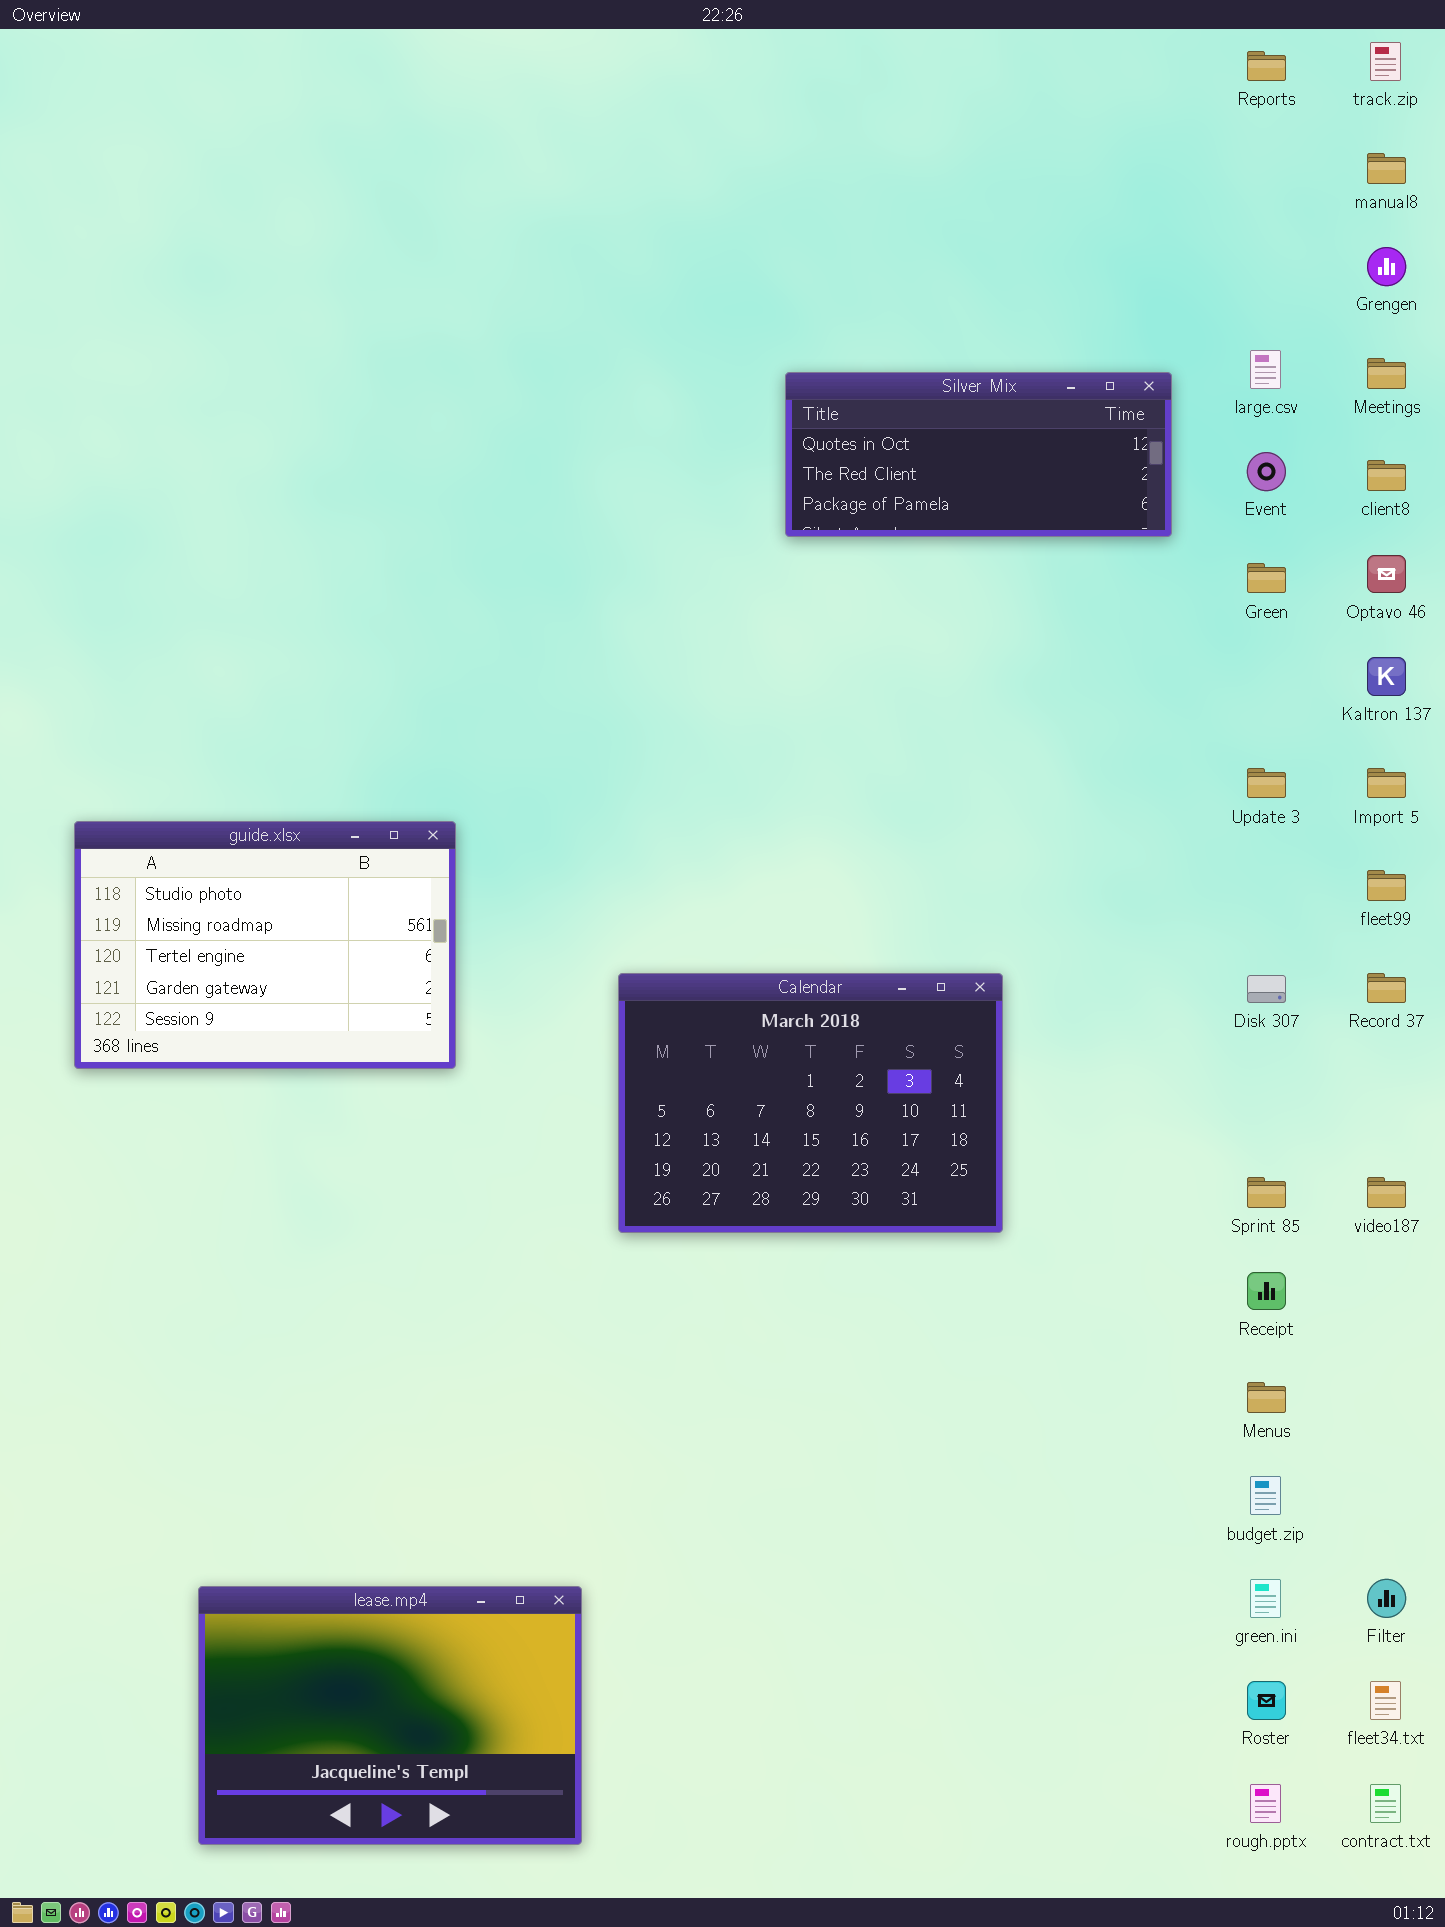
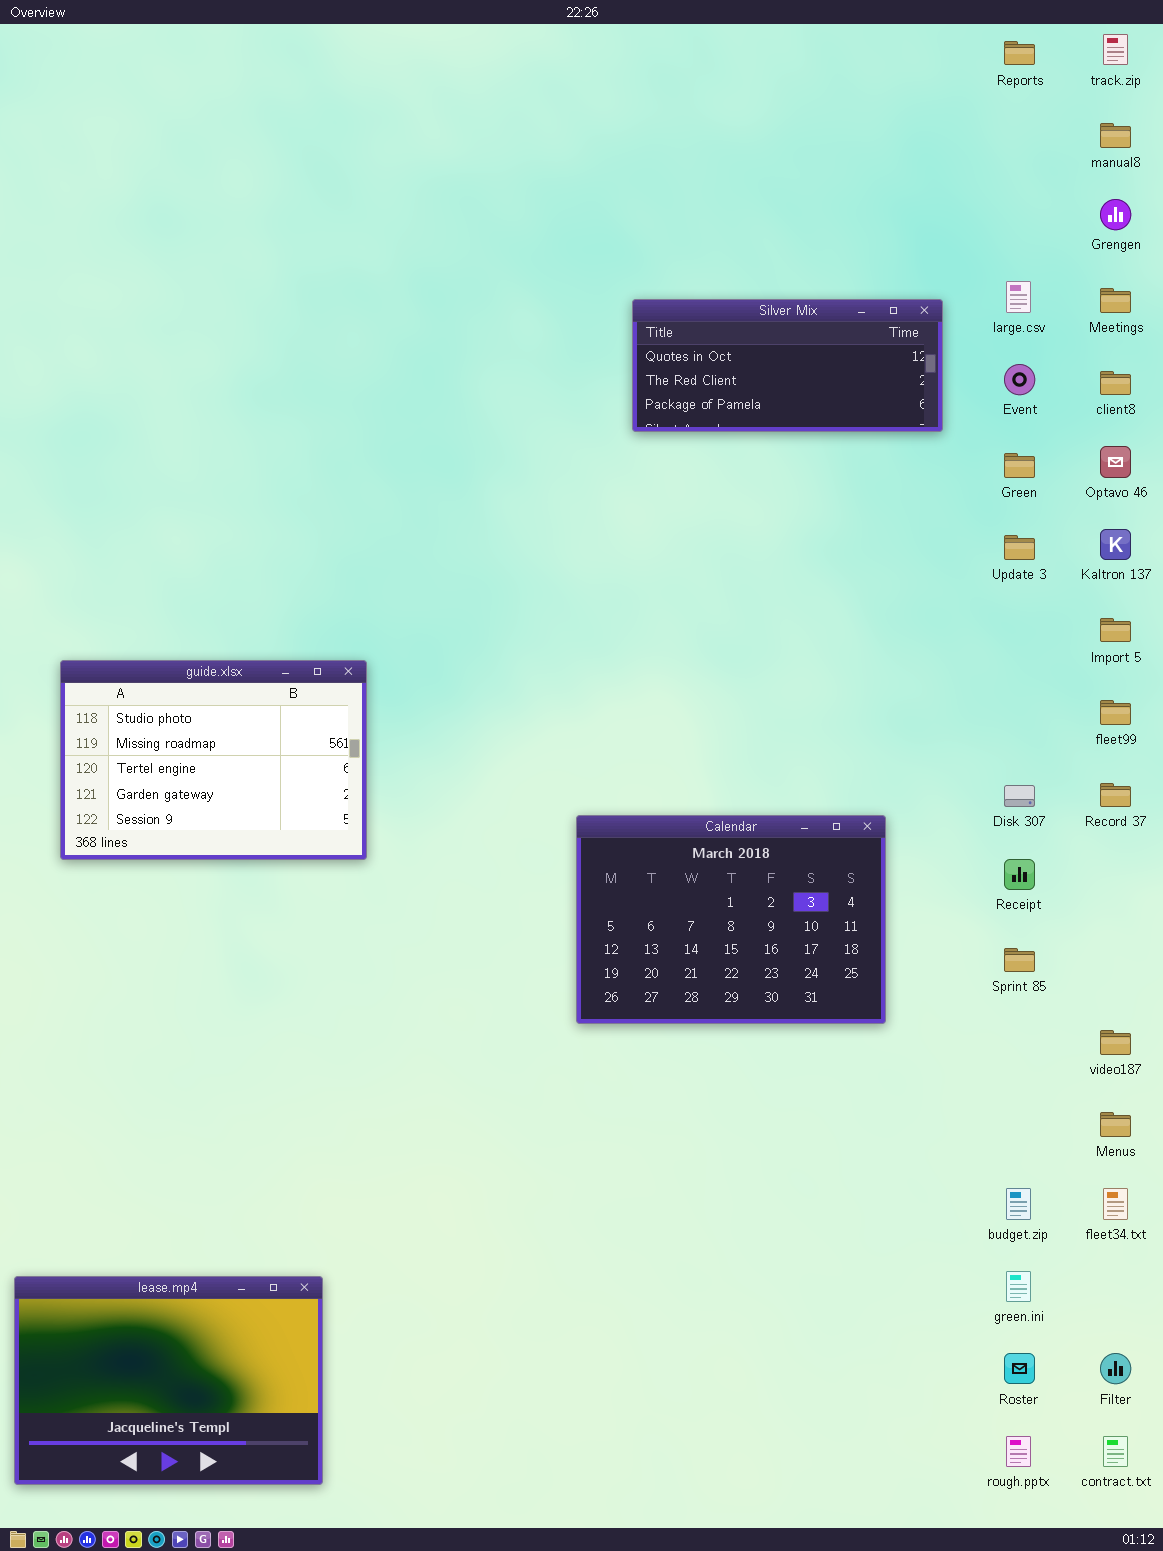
Update 3: [1247,768,1286,798] -> [1004,535,1035,560], moved
Calendar: [618,973,1003,1233] -> [576,815,886,1024], moved
video187: [1367,1177,1406,1208] -> [1100,1030,1131,1055], moved
Receipt: [1247,1272,1286,1310] -> [1004,859,1035,890], moved
Menus: [1247,1382,1286,1413] -> [1100,1112,1131,1137], moved
Filter: [1367,1579,1406,1618] -> [1100,1353,1131,1384], moved
lease.mp4: [198,1586,582,1845] -> [14,1276,323,1485], moved
fleet34.txt: [1370,1681,1401,1720] -> [1103,1188,1128,1220], moved

